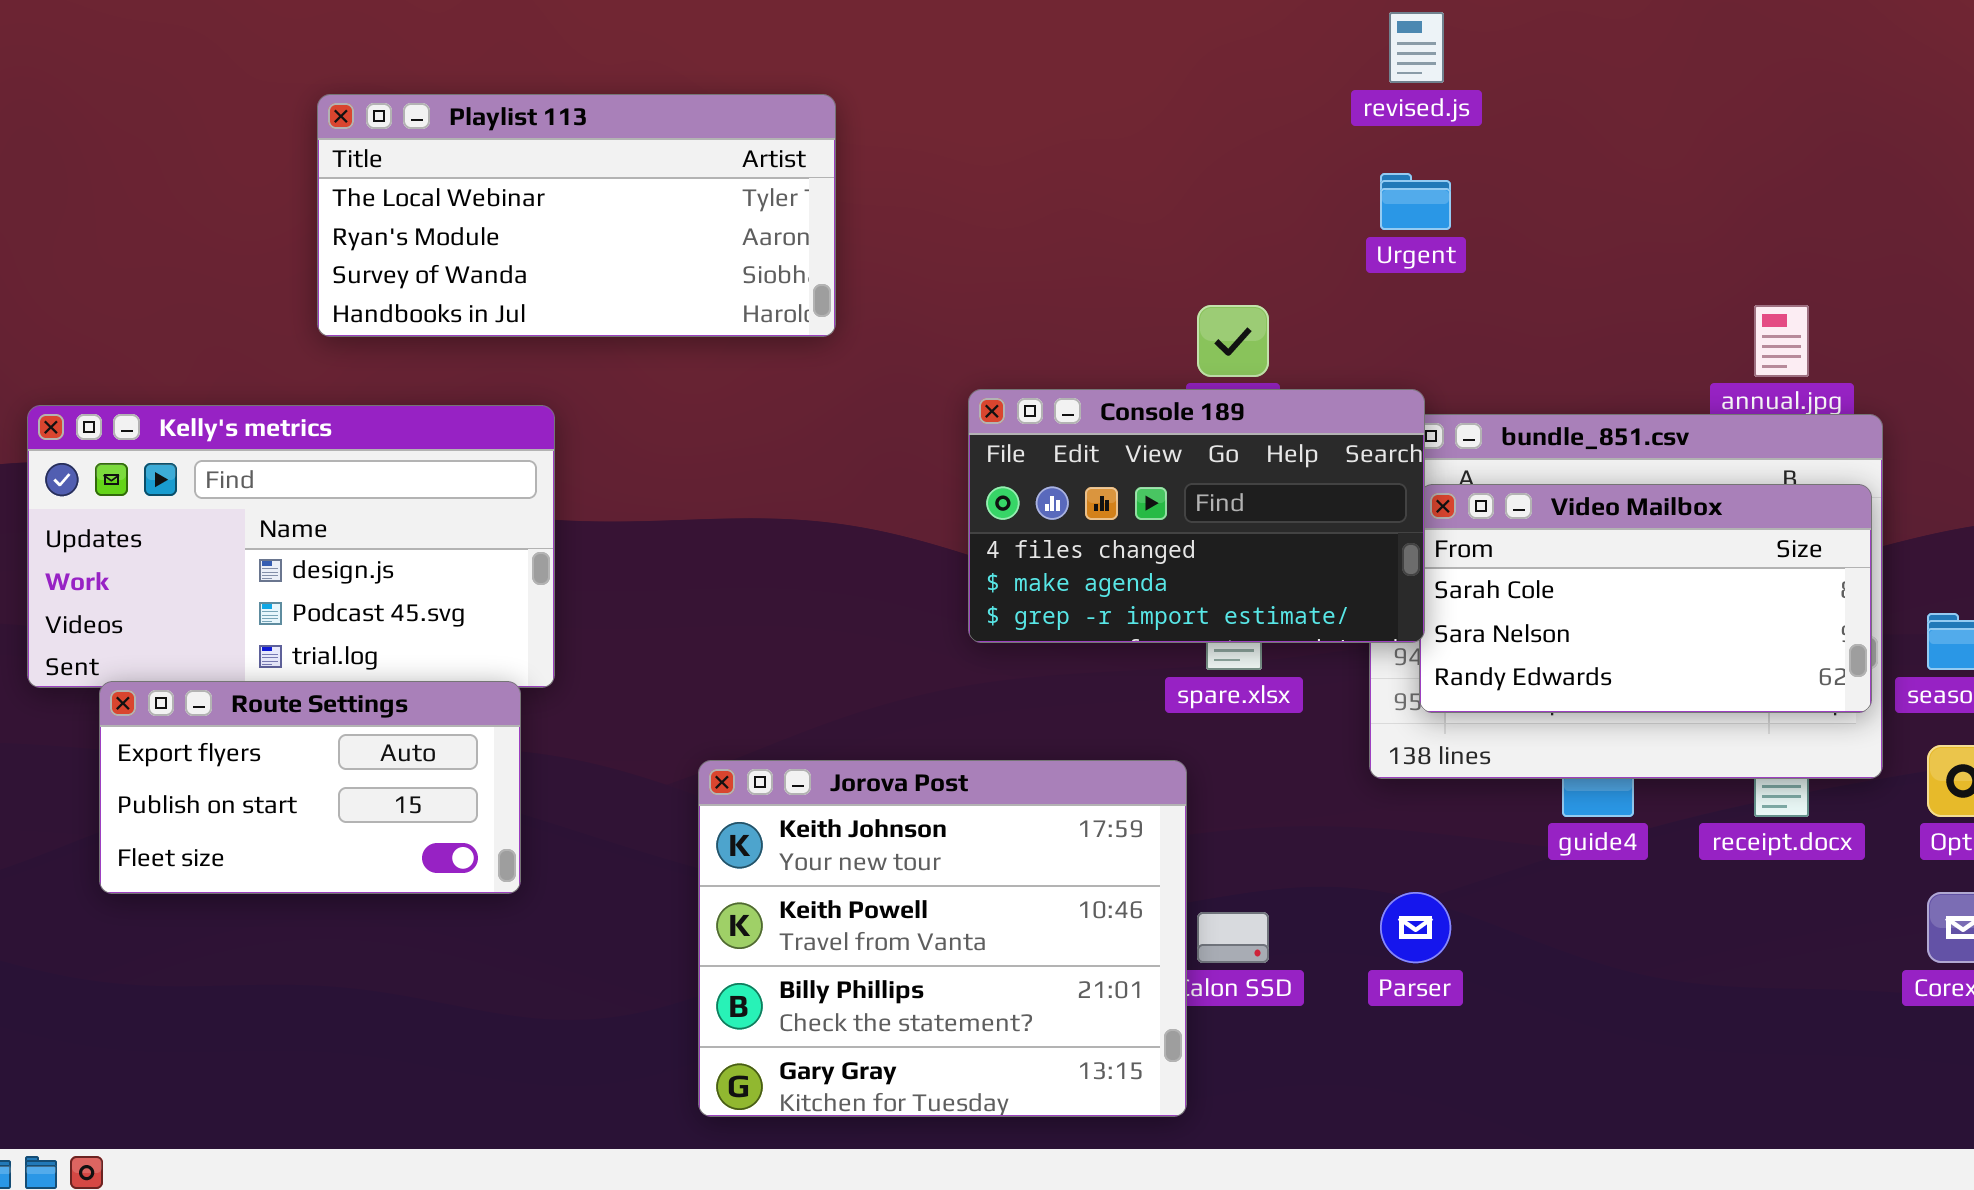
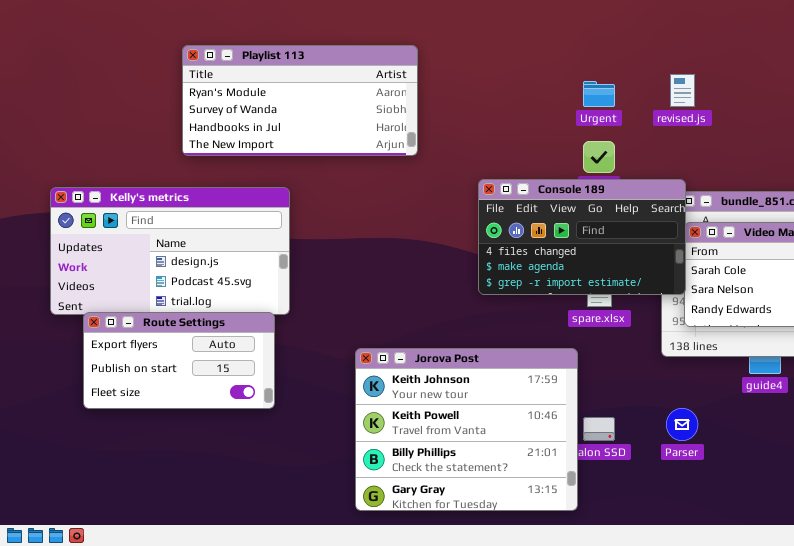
revised.js: [1389,12,1444,83] -> [670,74,695,107], moved
Playlist 113: [317,94,836,337] -> [182,45,418,156], scrolled down 1 row
Urgent: [1380,173,1451,230] -> [583,81,615,107], moved

